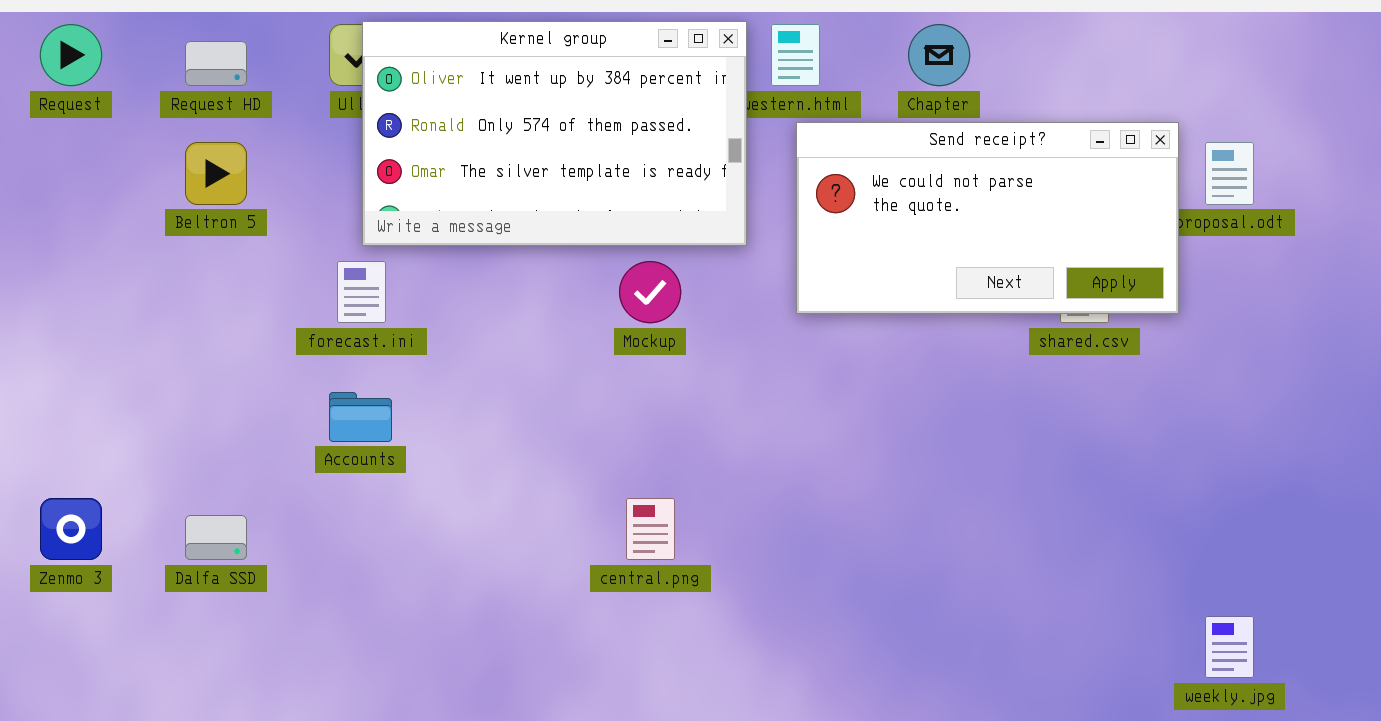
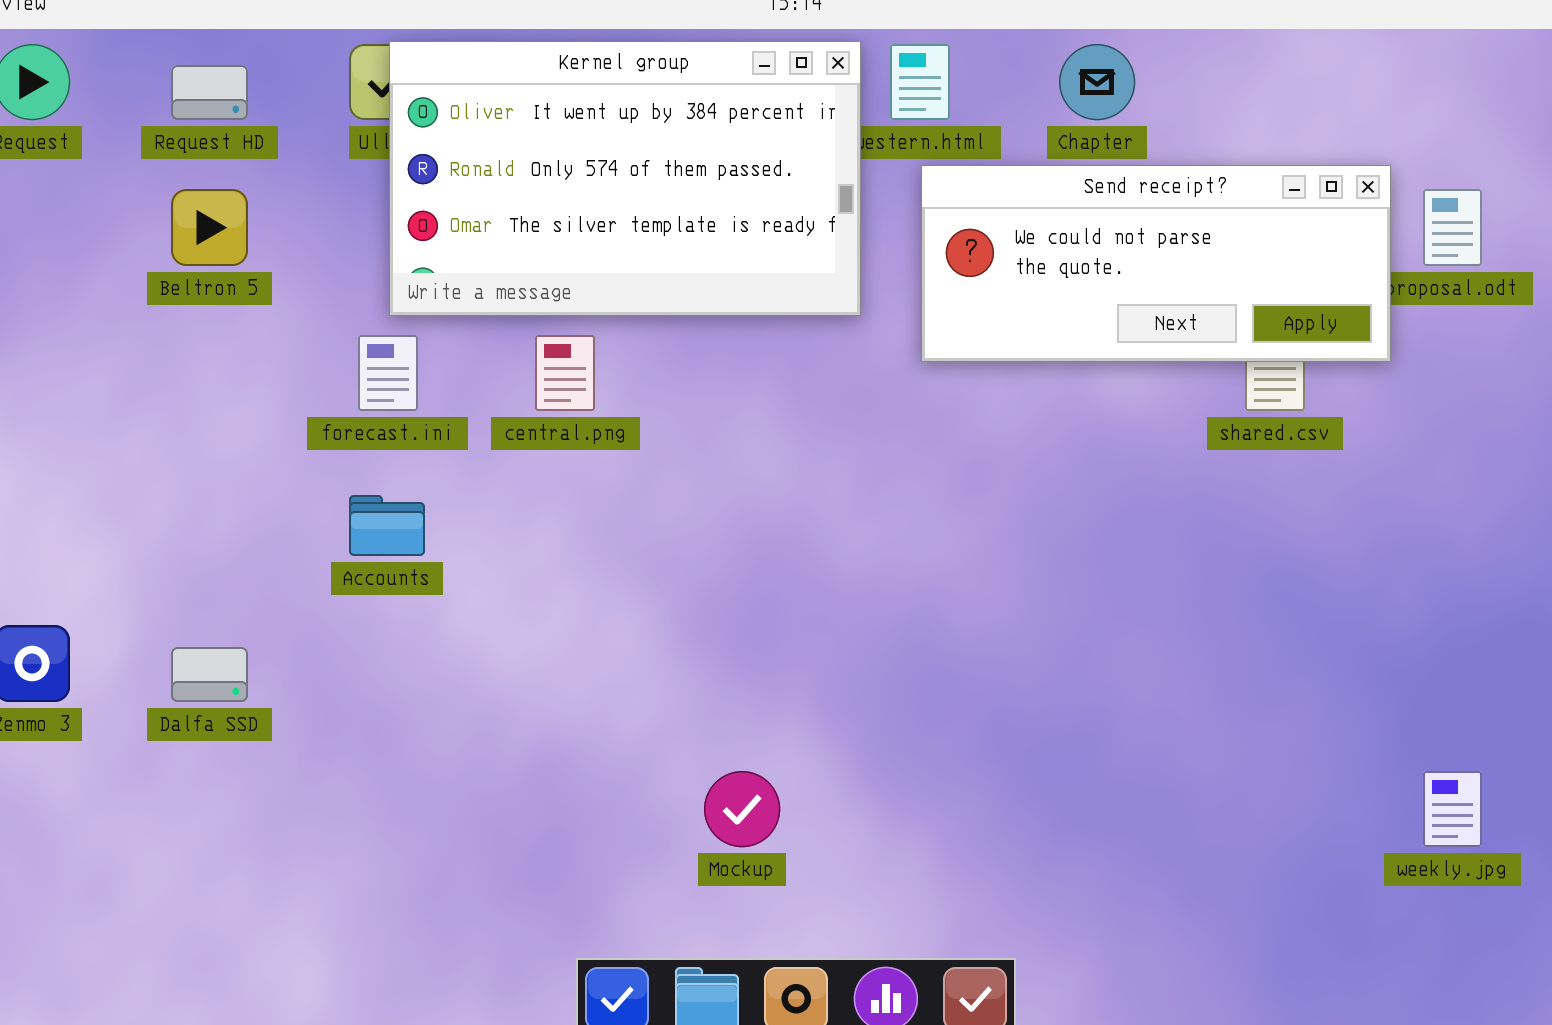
Send receipt?: [796,122,1179,314] -> [921,165,1391,362], resized
Mockup: [619,261,681,323] -> [704,771,780,847], moved
central.png: [626,498,675,560] -> [535,335,595,411], moved

